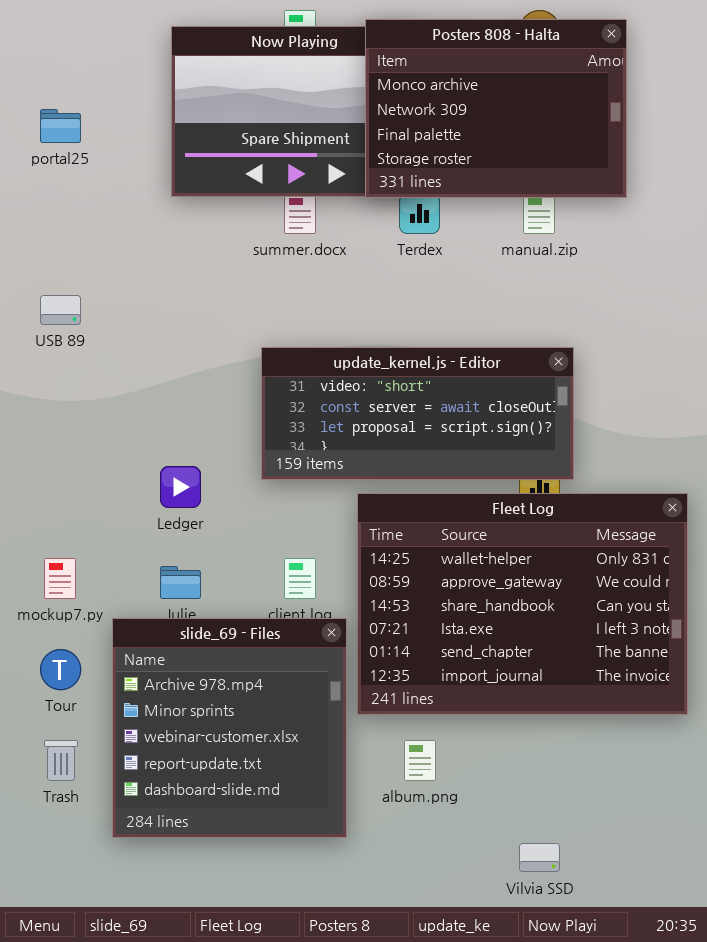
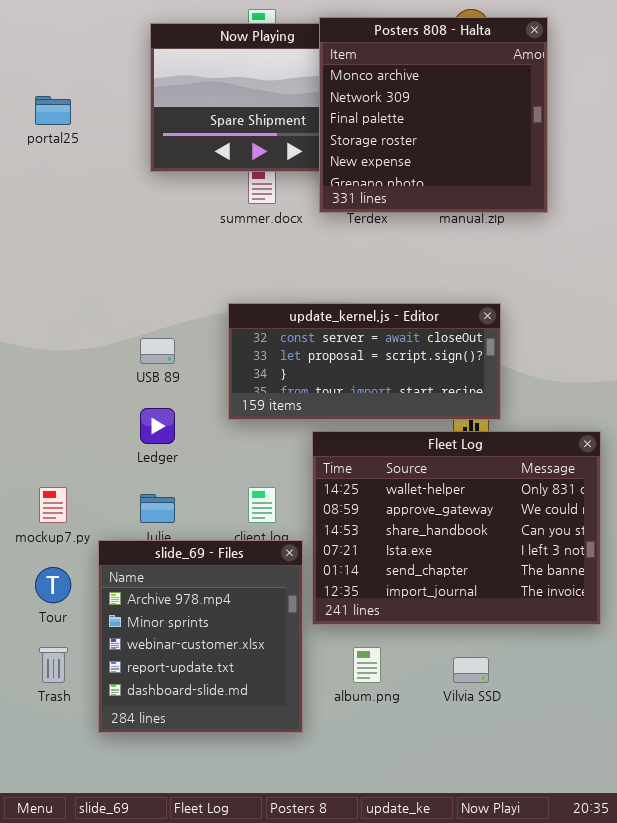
Posters 808 - Halta: [365,19,627,198] -> [319,17,548,213], resized
USB 89: [40,295,81,325] -> [140,338,175,364], moved
update_kernel.js - Editor: [261,347,574,480] -> [228,303,501,420], scrolled down 1 row
Vilvia SSD: [519,843,560,872] -> [453,657,489,683], moved

